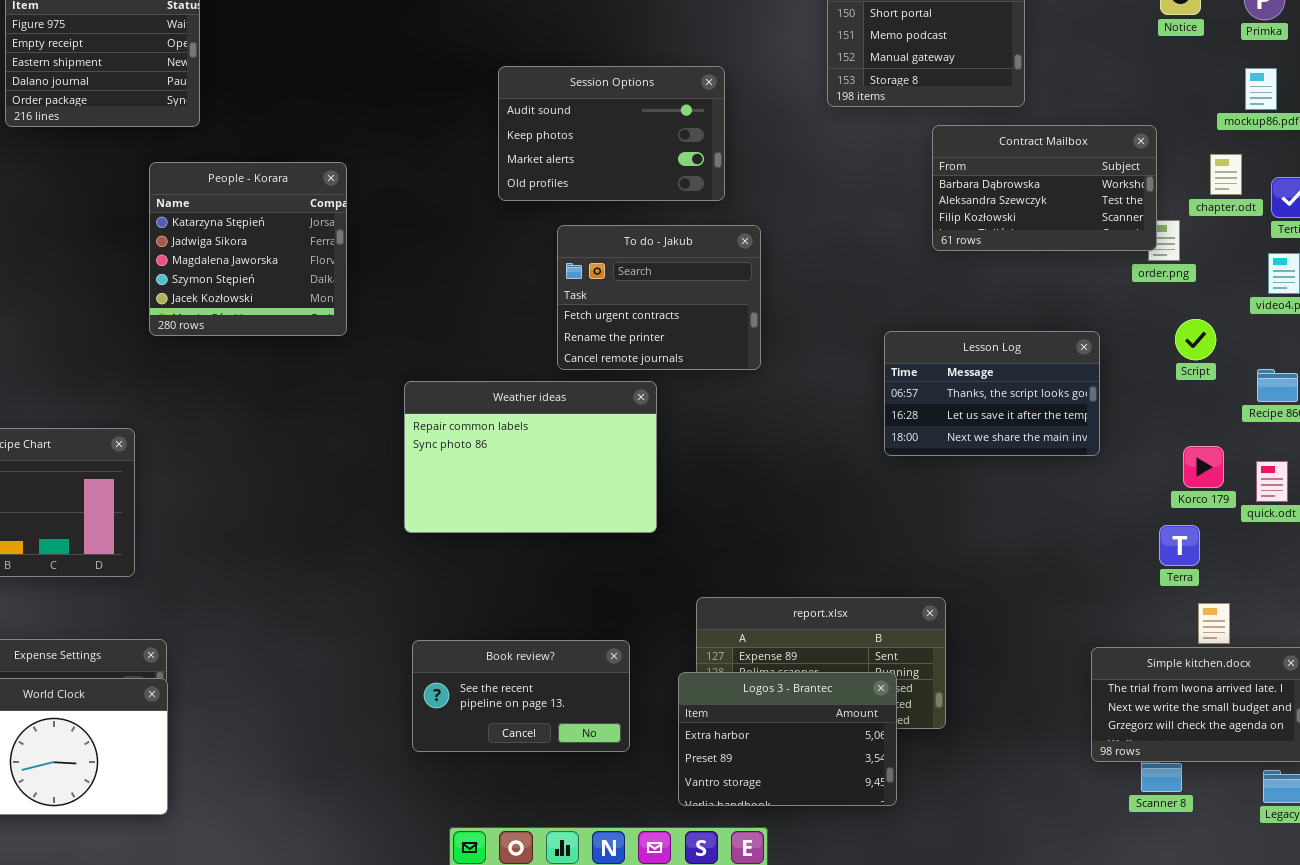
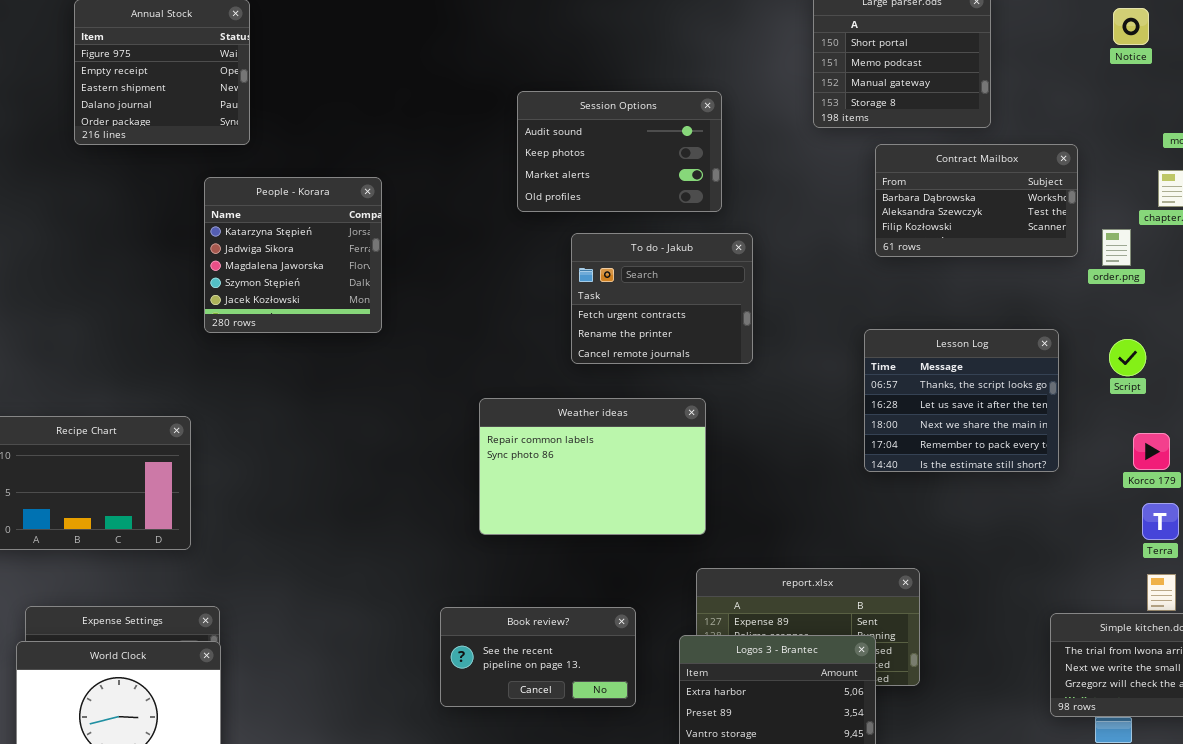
Contract Mailbox: [932,125,1157,251] -> [875,144,1078,257], moved
Script: [1175,319,1216,360] -> [1109,339,1146,376], moved
Lesson Log: [884,331,1100,456] -> [864,329,1059,472], resized
Weather ideas: [404,381,657,533] -> [479,398,706,535], moved
Terra: [1159,525,1200,566] -> [1142,503,1179,540], moved

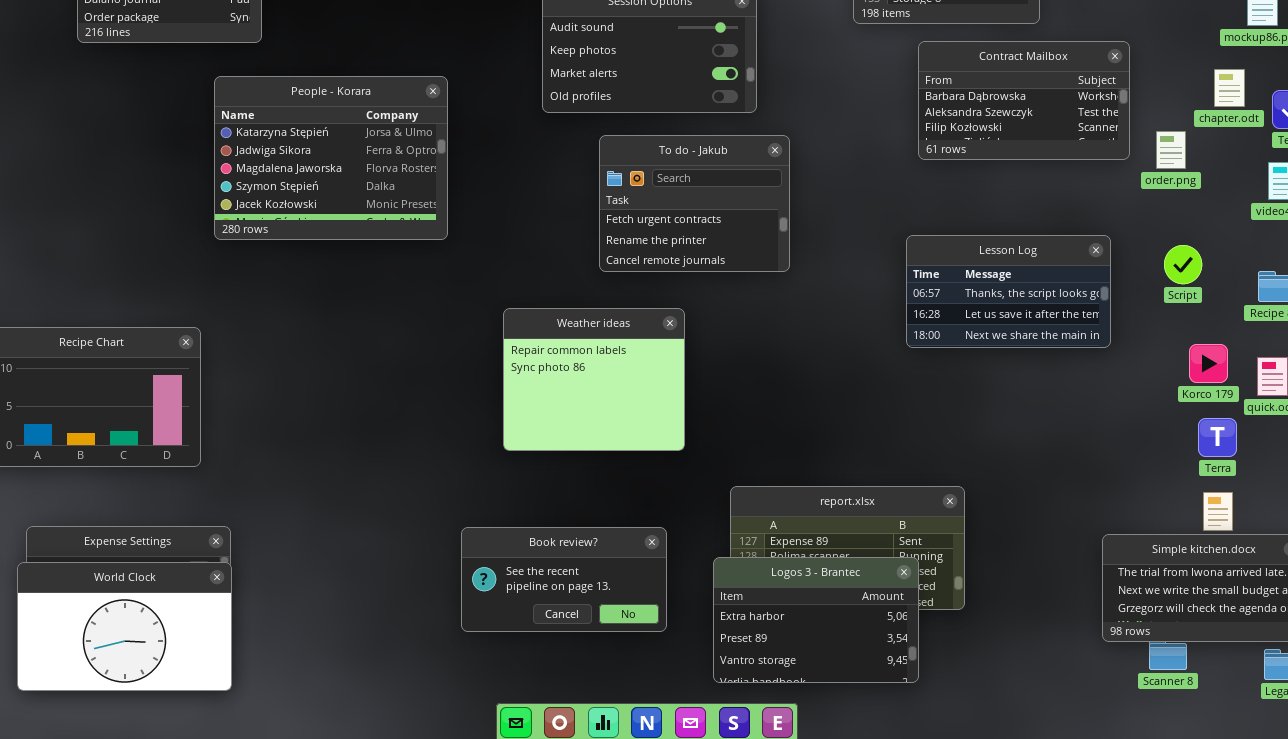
People - Korara: [204,177,382,333] -> [214,76,448,240], resized
Lesson Log: [864,329,1059,472] -> [906,235,1111,348], resized
Weather ideas: [479,398,706,535] -> [503,308,685,451], resized

